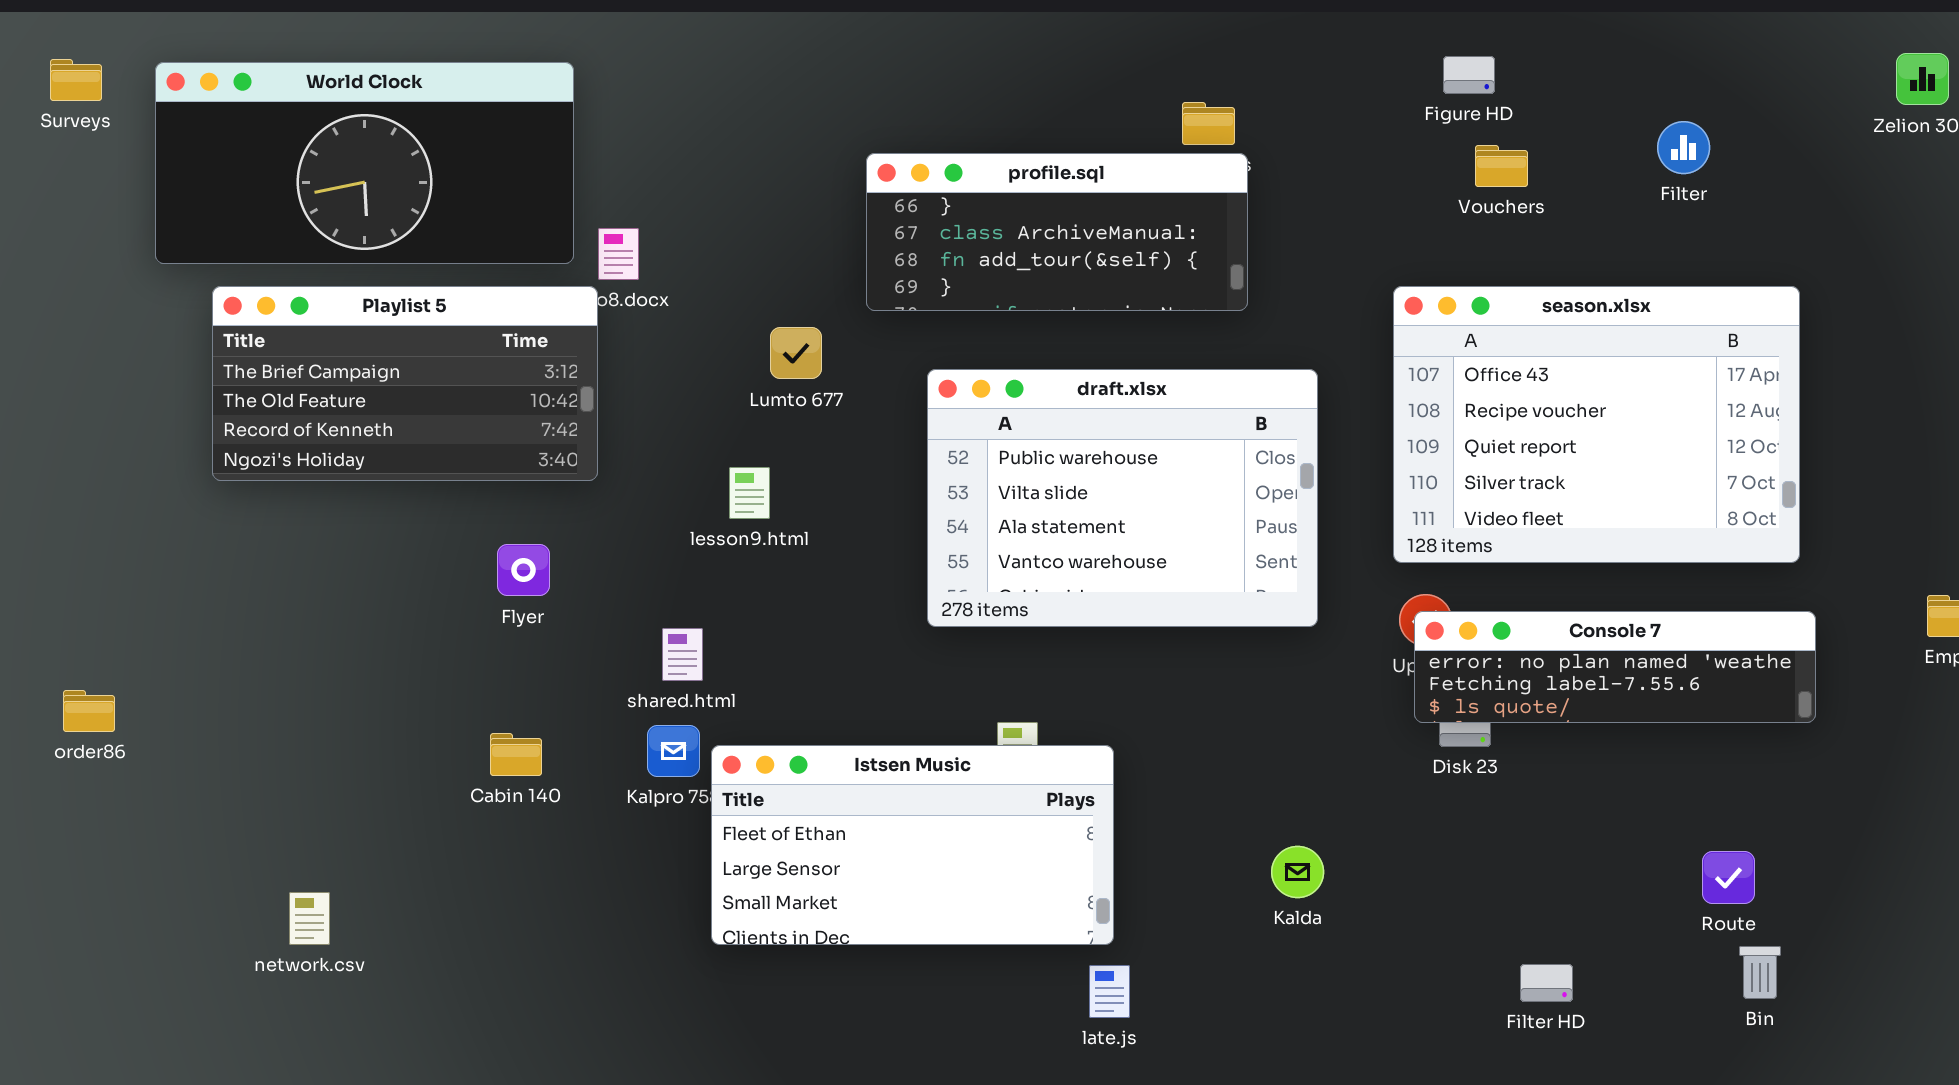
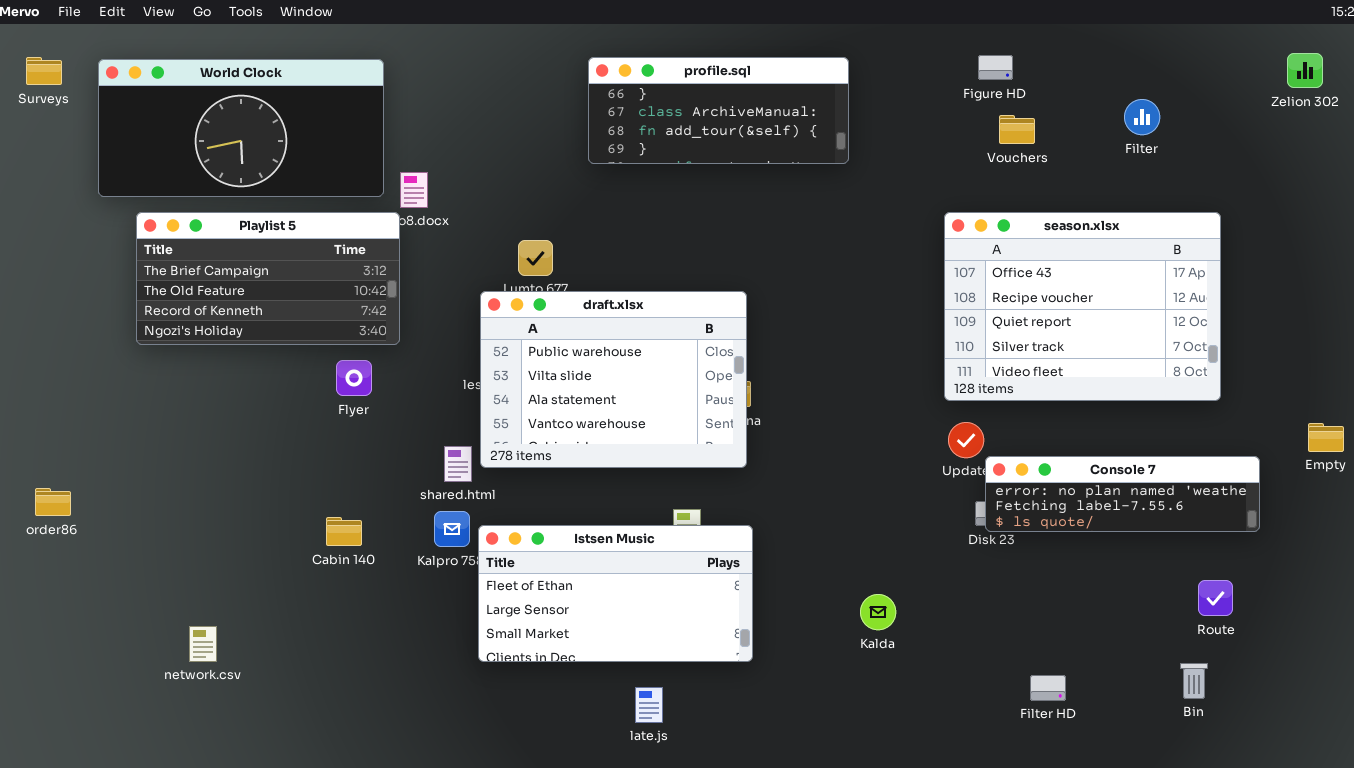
profile.sql: [866,153,1248,311] -> [588,57,849,164], moved
draft.xlsx: [927,369,1318,627] -> [480,291,747,468], moved
Flyer: [497,544,550,596] -> [336,360,372,396], moved
Console 7: [1414,611,1816,723] -> [985,456,1260,532], moved
Route: [1702,851,1755,904] -> [1198,580,1233,616], moved
late.js: [1089,965,1130,1018] -> [635,687,663,723], moved

